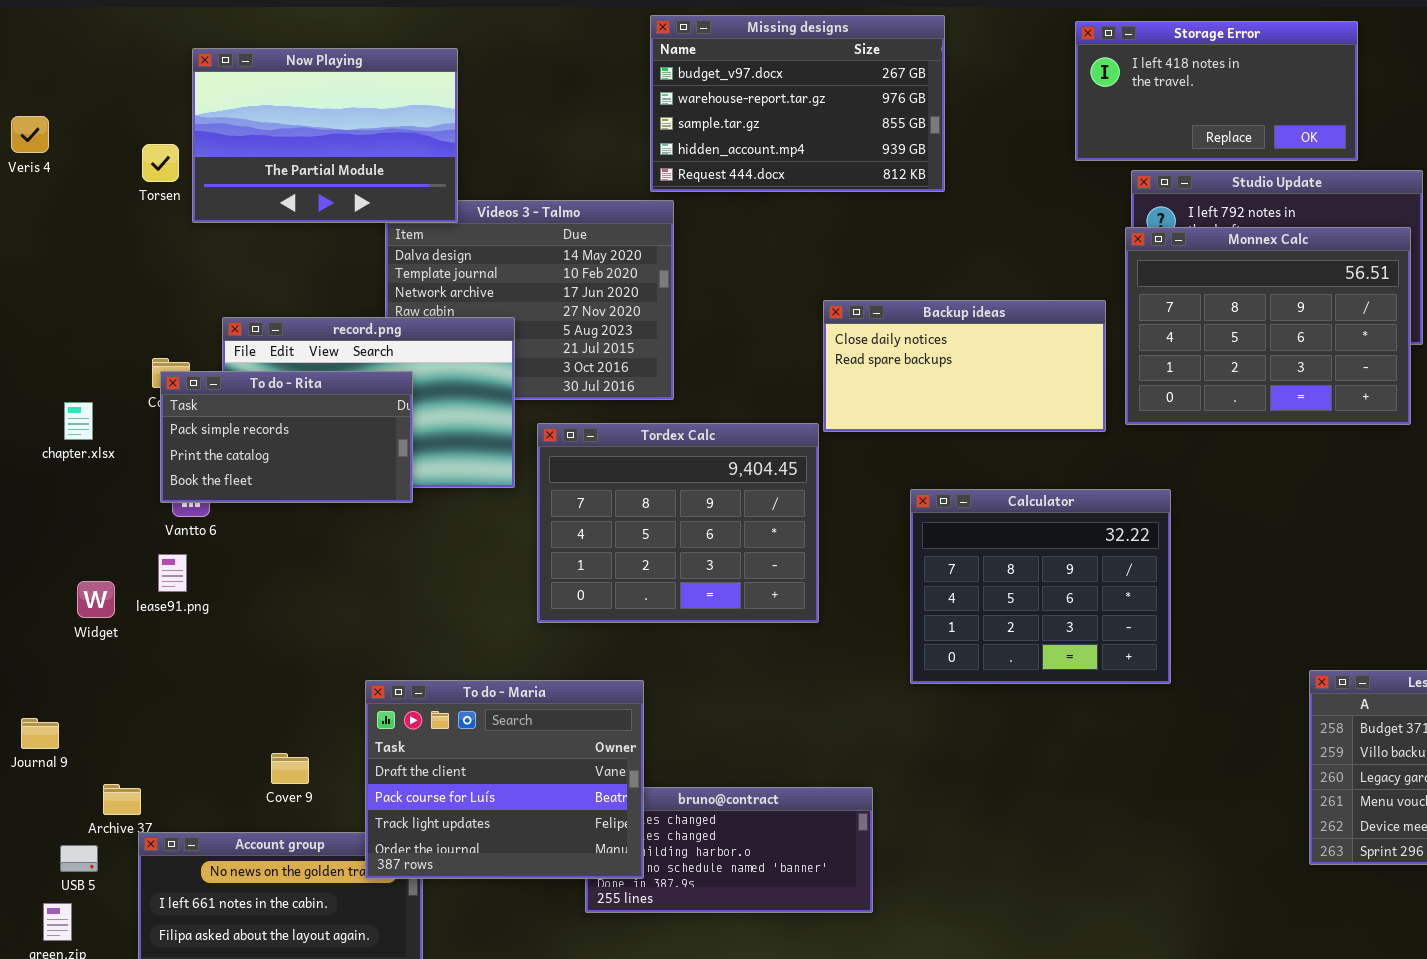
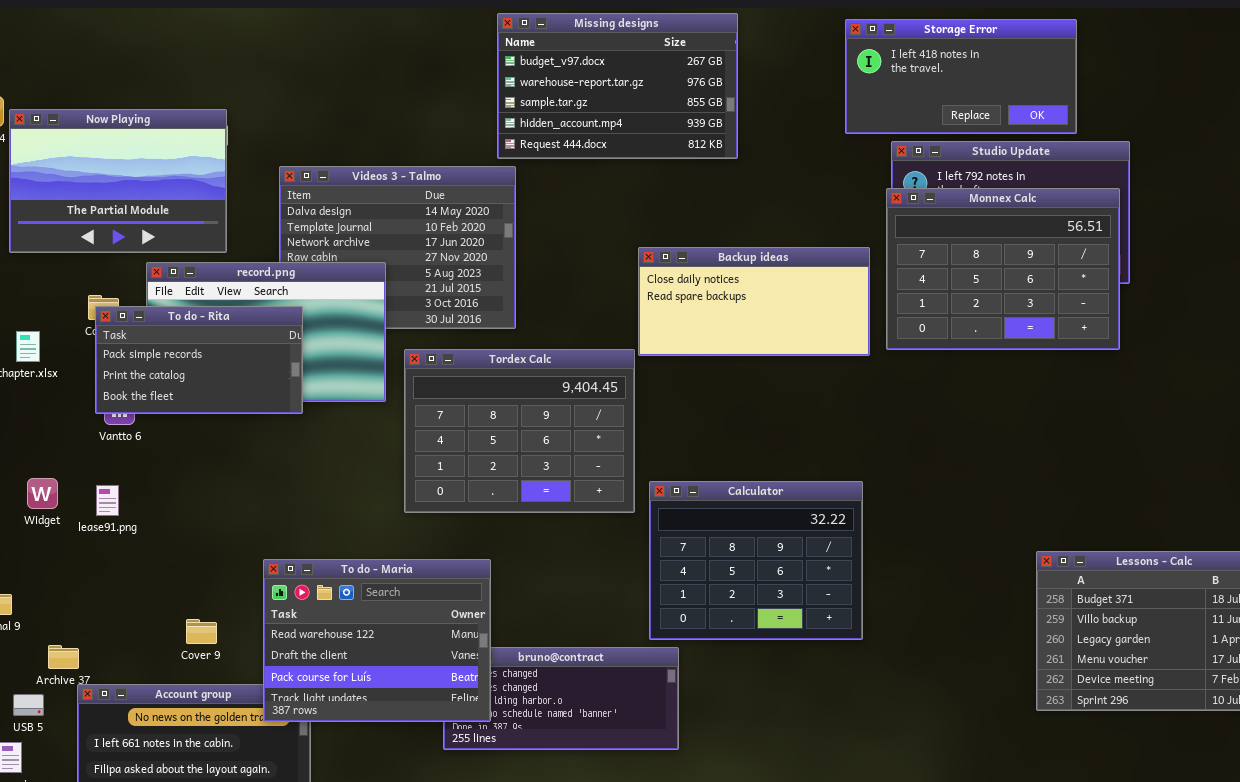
Now Playing: [192,48,458,223] -> [9,109,227,253], moved
Calculator: [910,489,1171,684] -> [649,481,863,640], moved
lease91.png: [158,554,187,592] -> [96,485,119,516], moved
To do - Maria: [365,680,644,879] -> [263,559,491,722], scrolled up 1 row

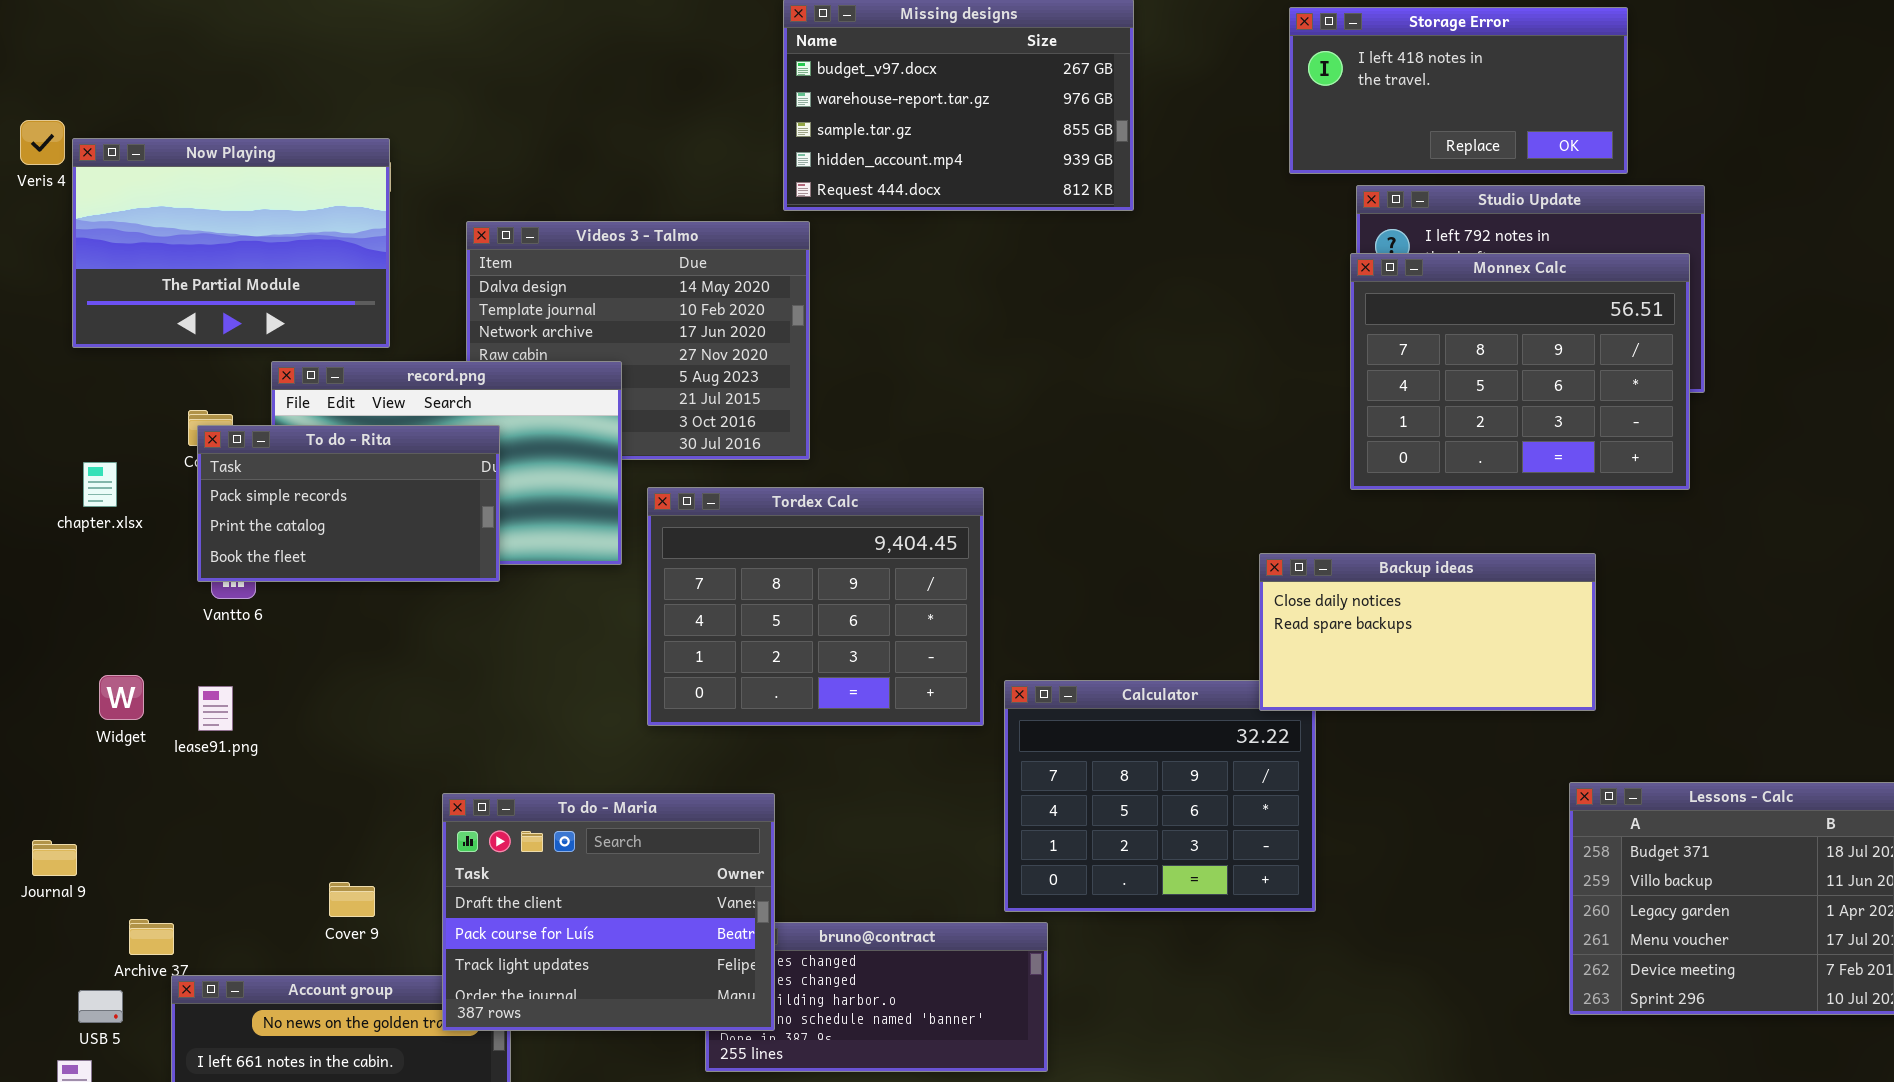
Backup ideas: [638,247,870,356] -> [1259,553,1596,711], moved
To do - Maria: [263,559,491,722] -> [442,793,775,1031], scrolled down 1 row

